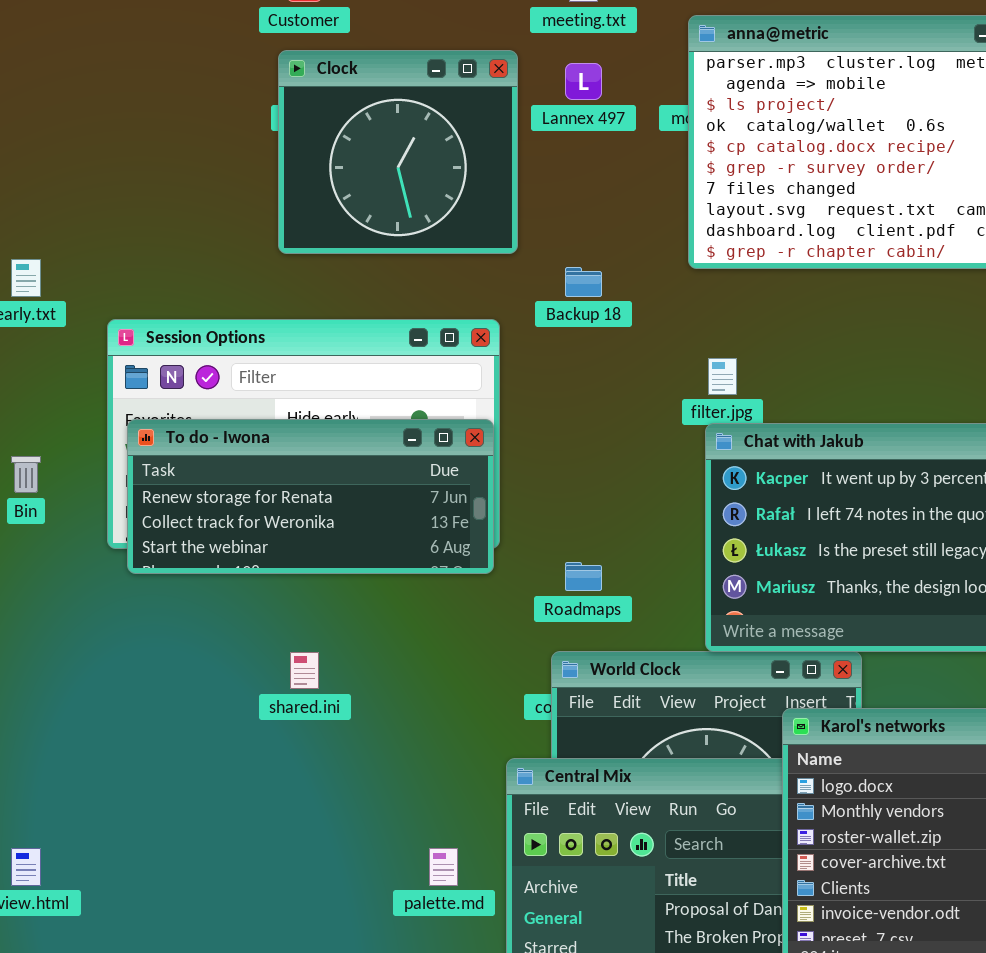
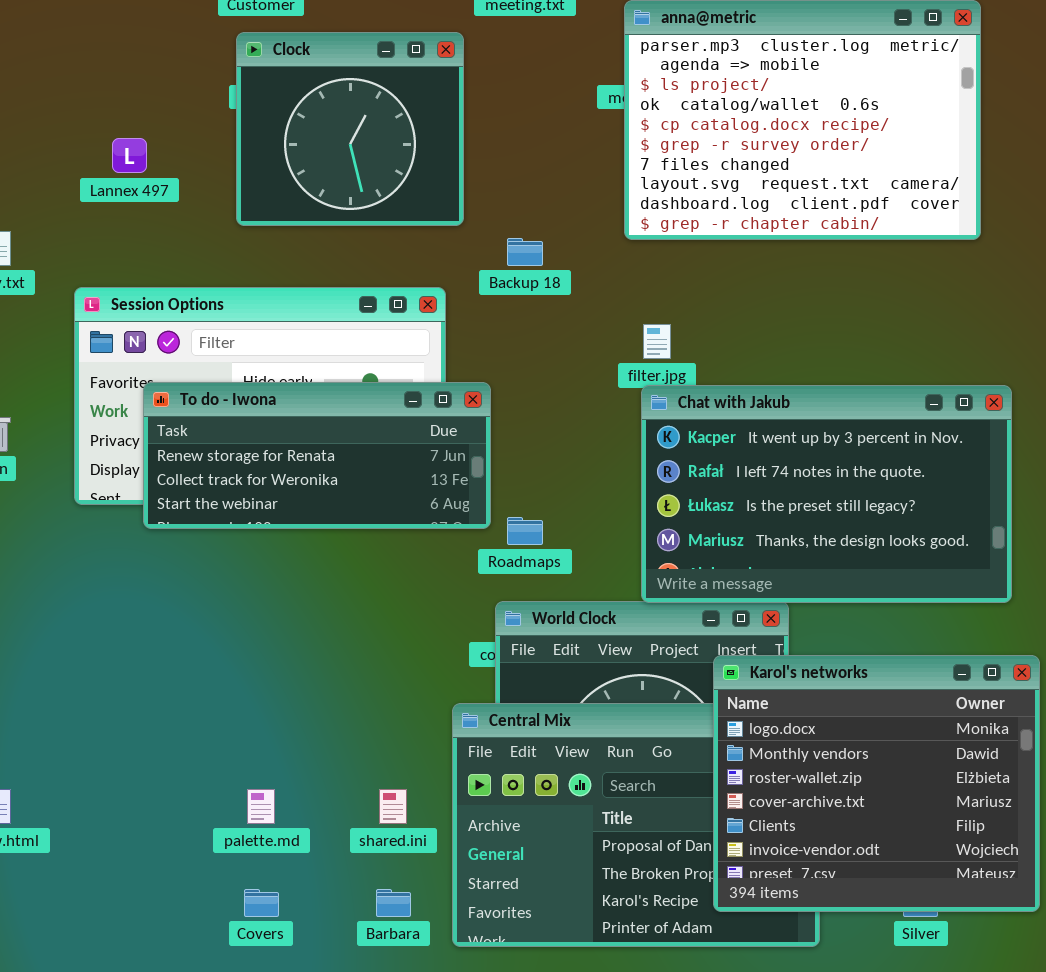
Lannex 497: [565,63,602,100] -> [112,138,147,173], moved
To do - Iwona: [127,419,494,574] -> [143,382,491,529], moved
shared.ini: [290,652,319,689] -> [379,789,407,824], moved
palette.md: [429,848,458,886] -> [247,789,275,824], moved

